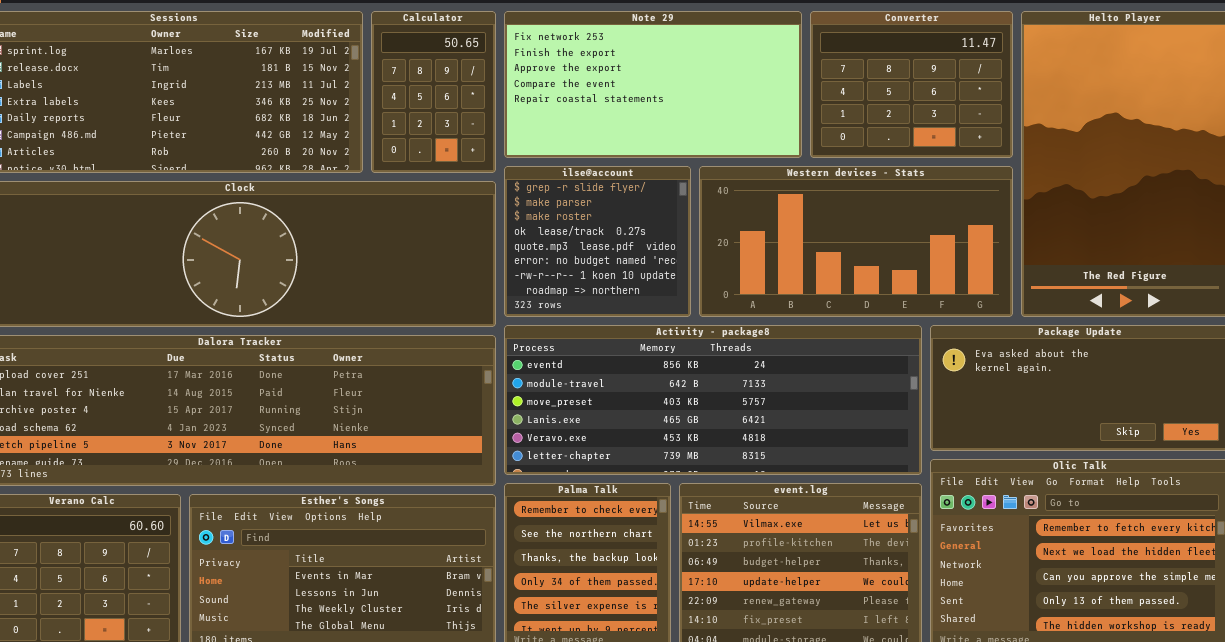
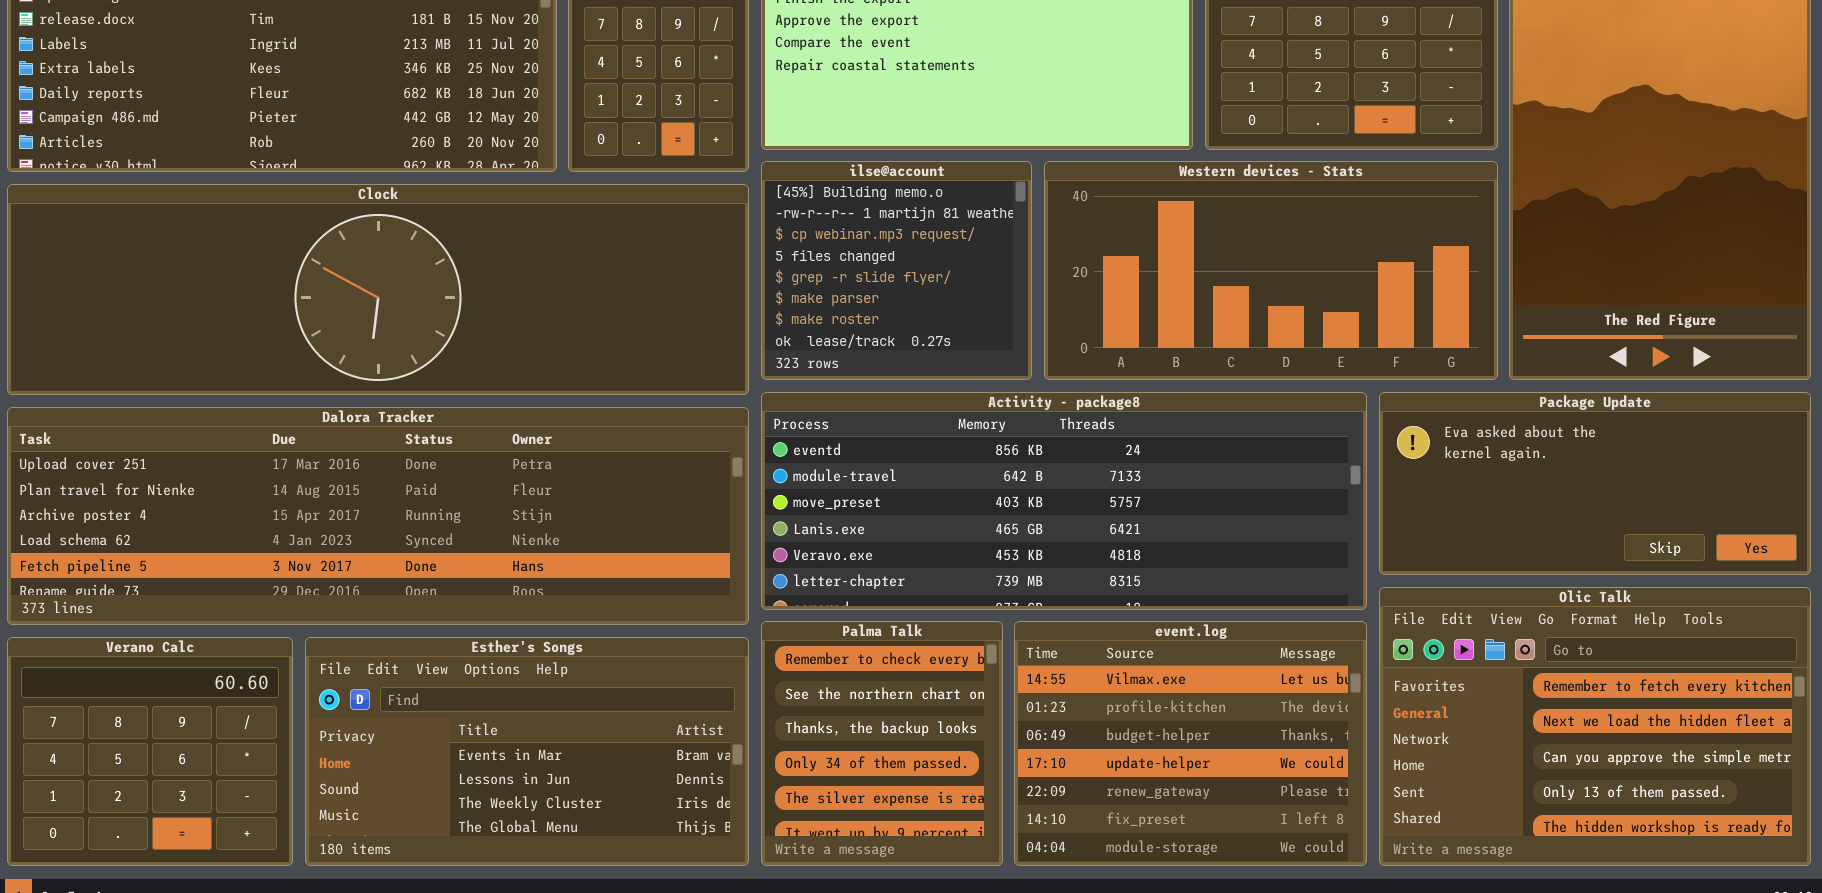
ilse@account: [504,166,691,317] -> [761,161,1032,380], scrolled up 4 rows

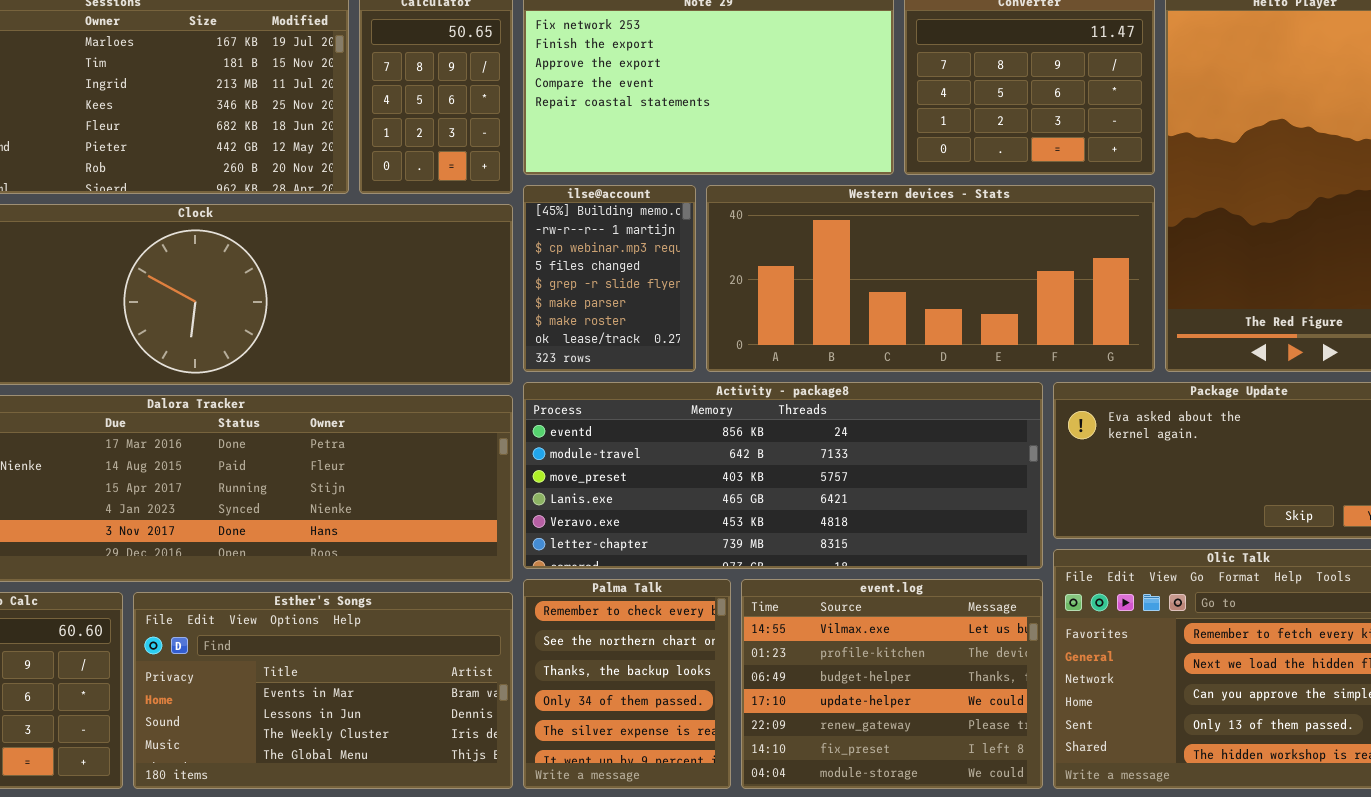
ilse@account: [761,161,1032,380] -> [523,185,696,372], resized
Western devices - Stats: [1044,161,1498,380] -> [706,185,1155,372], resized

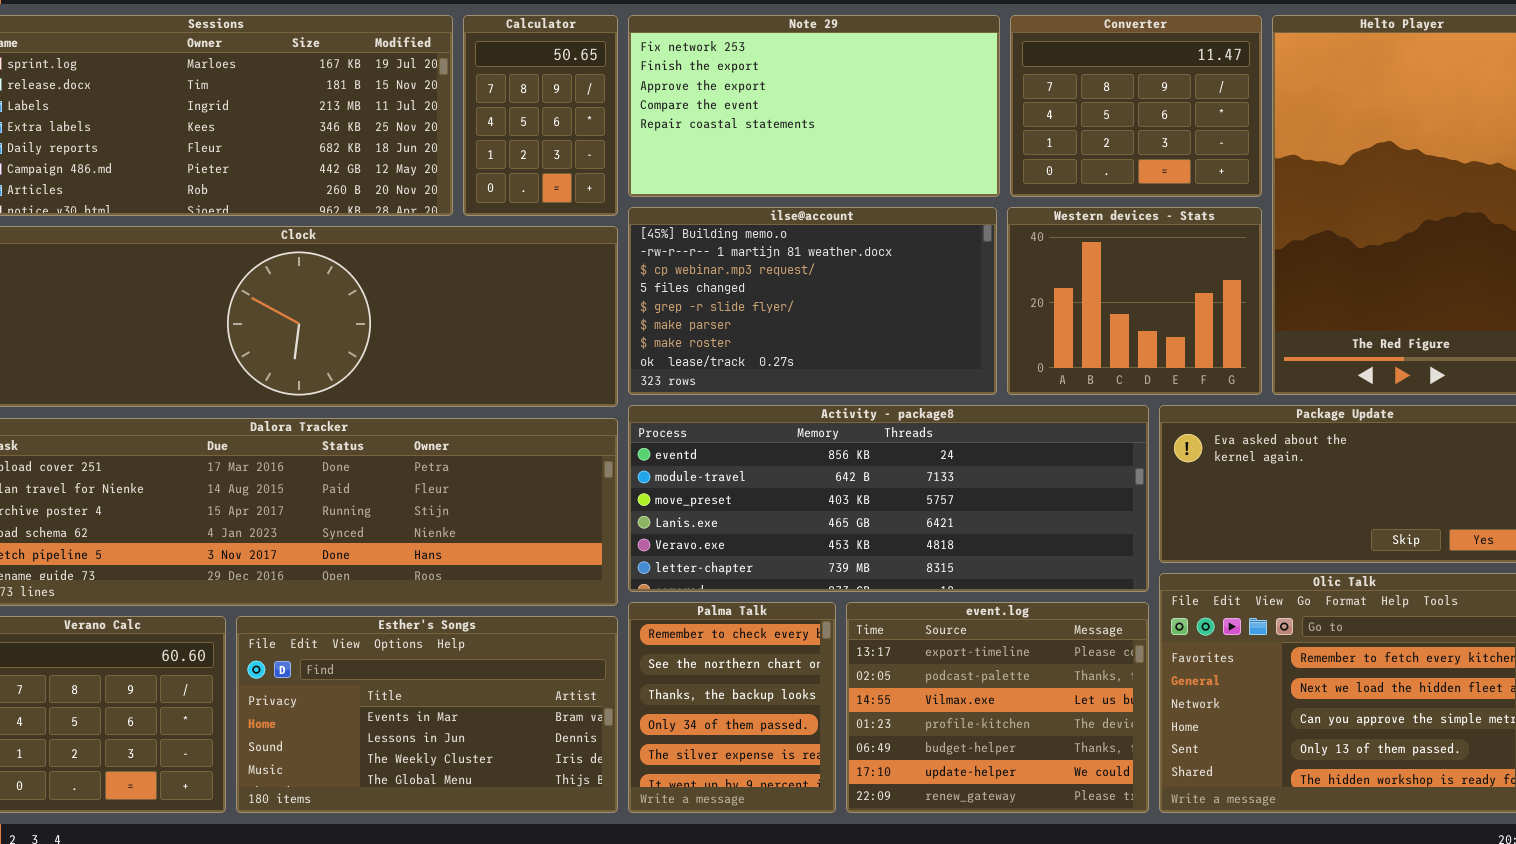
ilse@account: [523,185,696,372] -> [628,207,997,395], resized
Western devices - Stats: [706,185,1155,372] -> [1007,207,1262,395], resized
event.log: [741,579,1043,789] -> [846,602,1149,813], scrolled up 2 rows

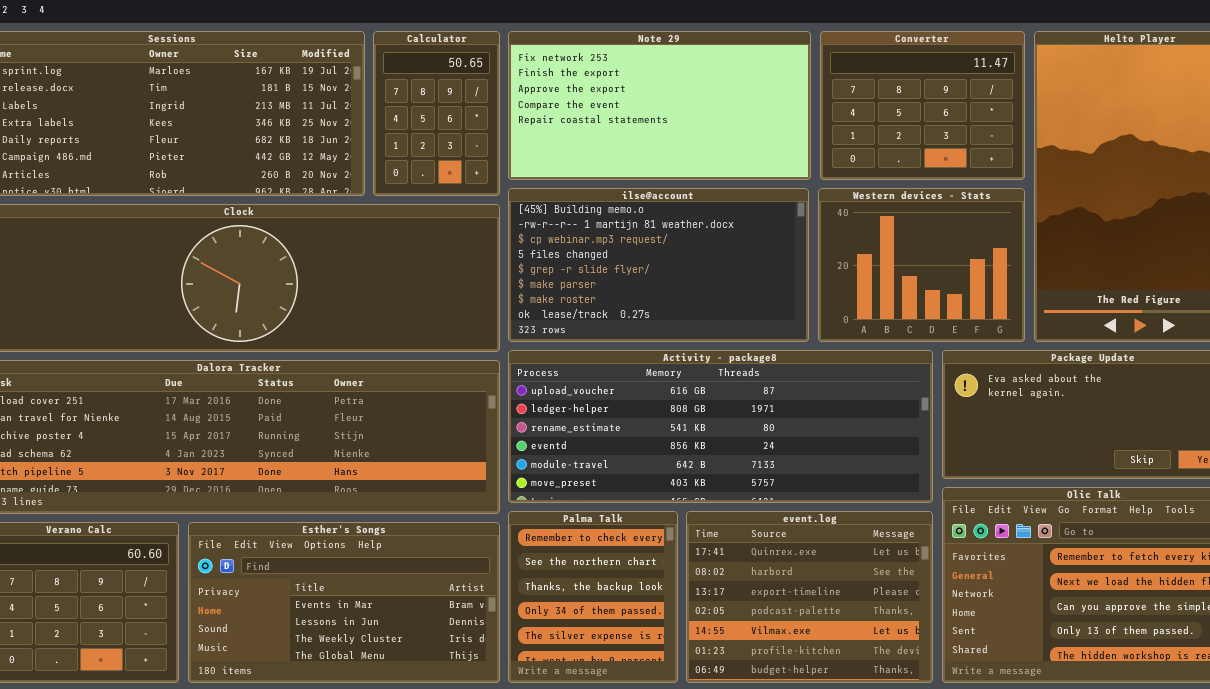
Activity - package8: [628,405,1149,592] -> [508,350,933,503], scrolled up 3 rows
event.log: [846,602,1149,813] -> [686,511,933,683], scrolled up 2 rows

